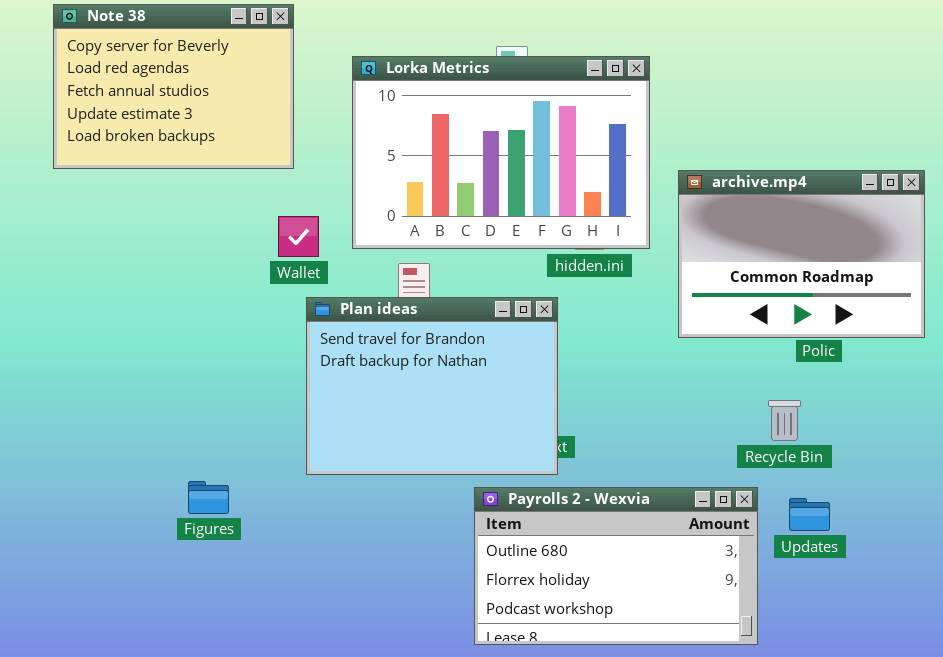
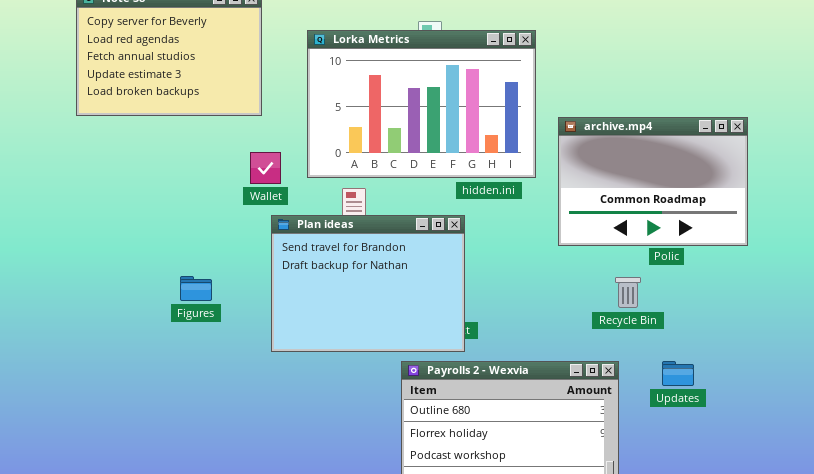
Recycle Bin: [768,400,801,441] -> [615,277,641,308], moved
Figures: [188,481,229,514] -> [180,276,212,301], moved
Updates: [789,498,830,531] -> [662,361,694,386], moved

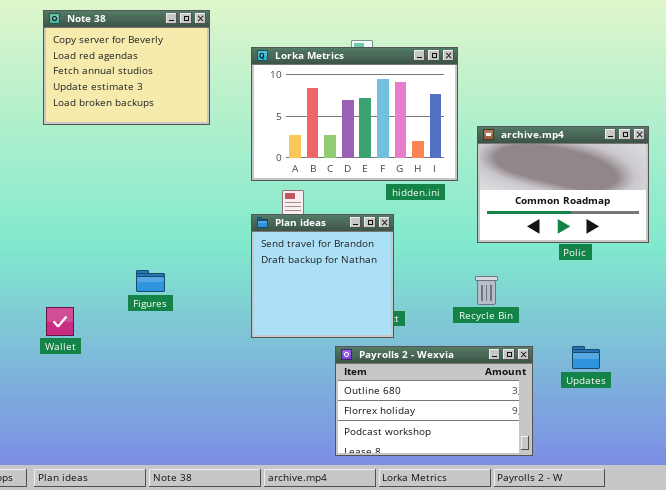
Wallet: [250,152,281,184] -> [46,307,74,336], moved
Plan ideas: [271,215,465,352] -> [251,214,394,338], resized
Recycle Bin: [615,277,641,308] -> [475,276,498,305], moved

